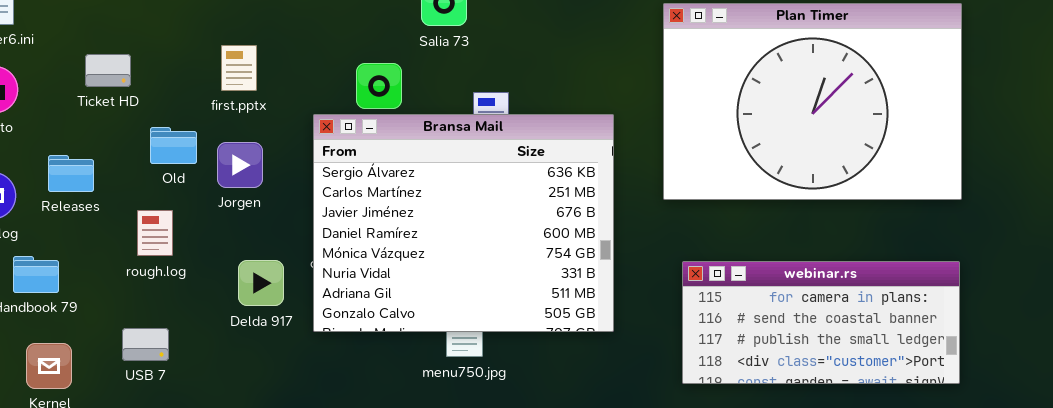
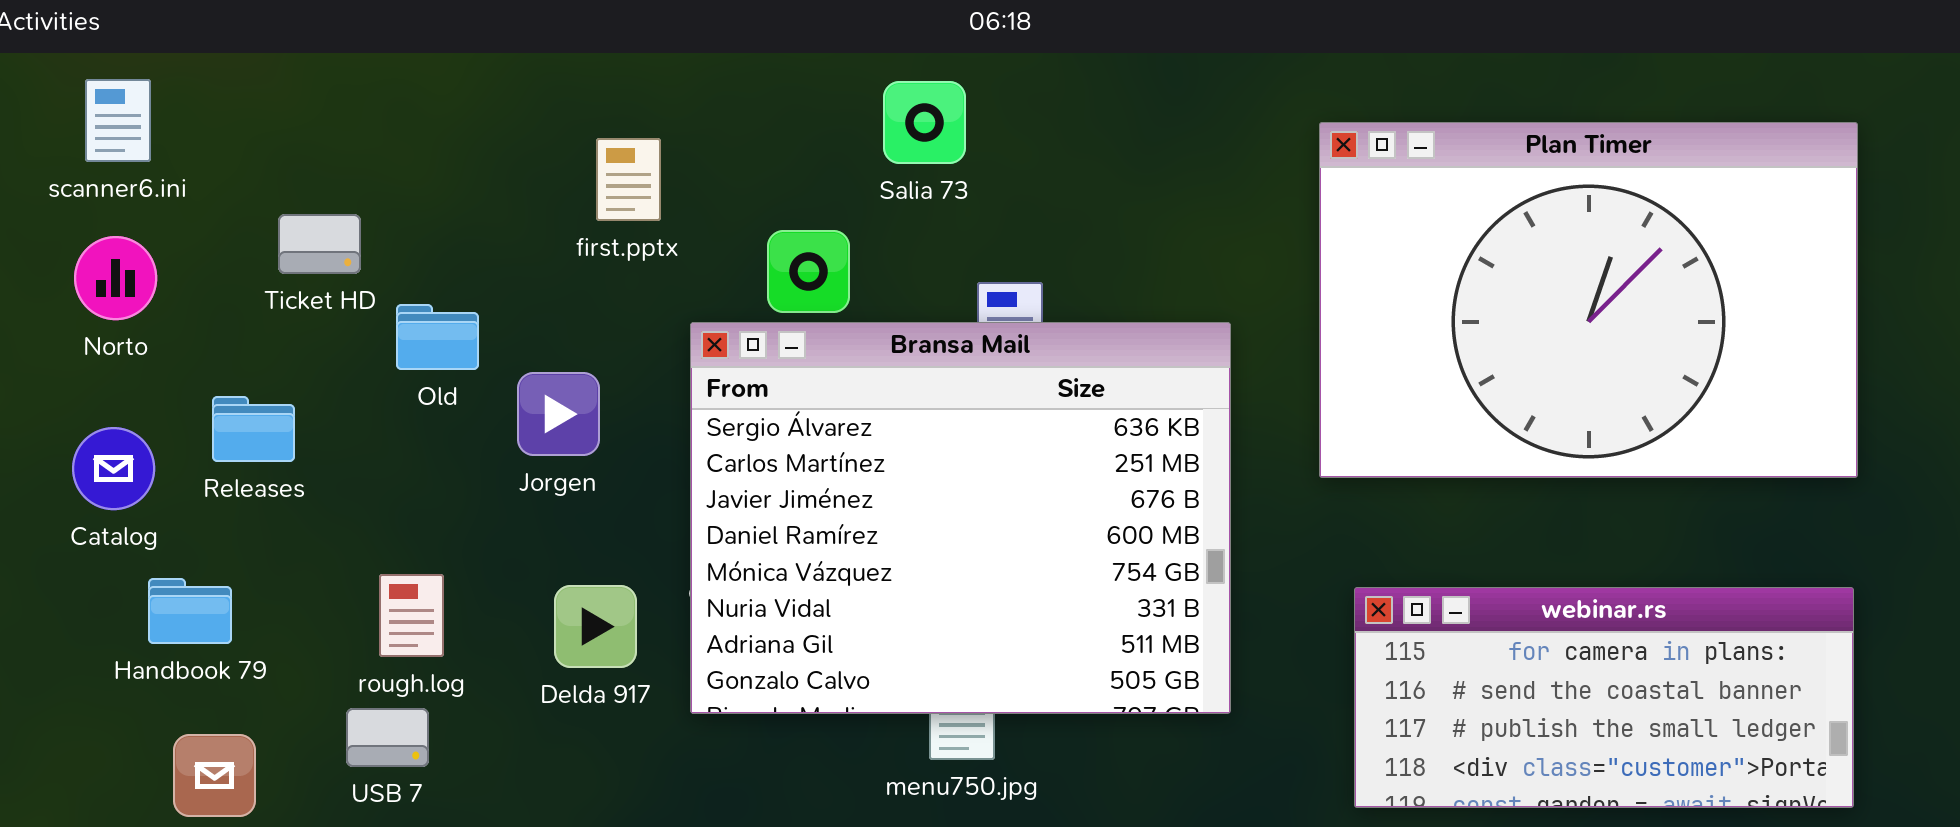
first.pptx: [221,45,257,91] -> [596,138,661,221], moved
Old: [150,127,197,164] -> [396,304,479,370], moved
rough.log: [137,210,173,256] -> [379,574,444,657], moved

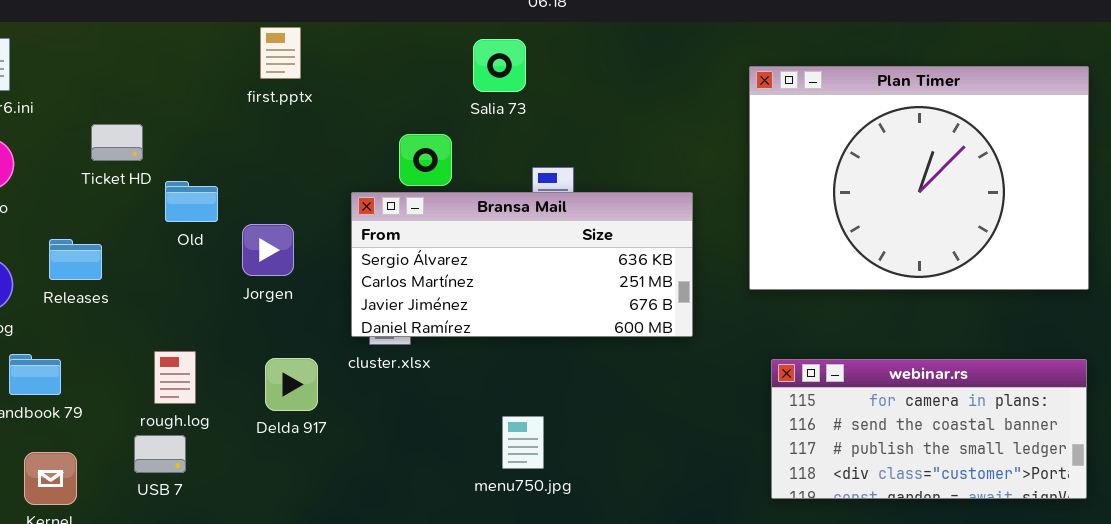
first.pptx: [596,138,661,221] -> [260,27,301,79], moved
Bransa Mail: [690,322,1231,714] -> [351,192,693,337], resized

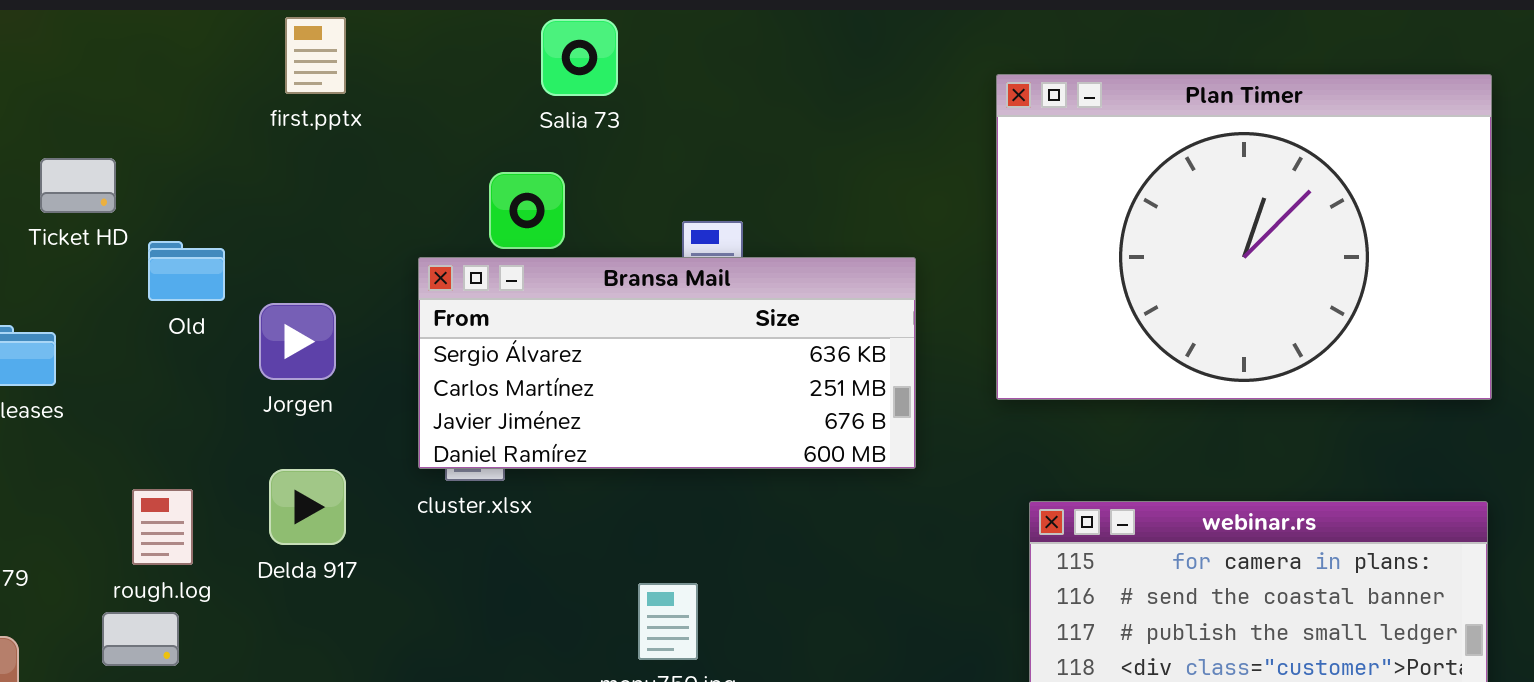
Salia 73: [473,39,526,92] -> [541,19,618,96], moved
Delda 917: [265,358,318,411] -> [269,469,346,545], moved

